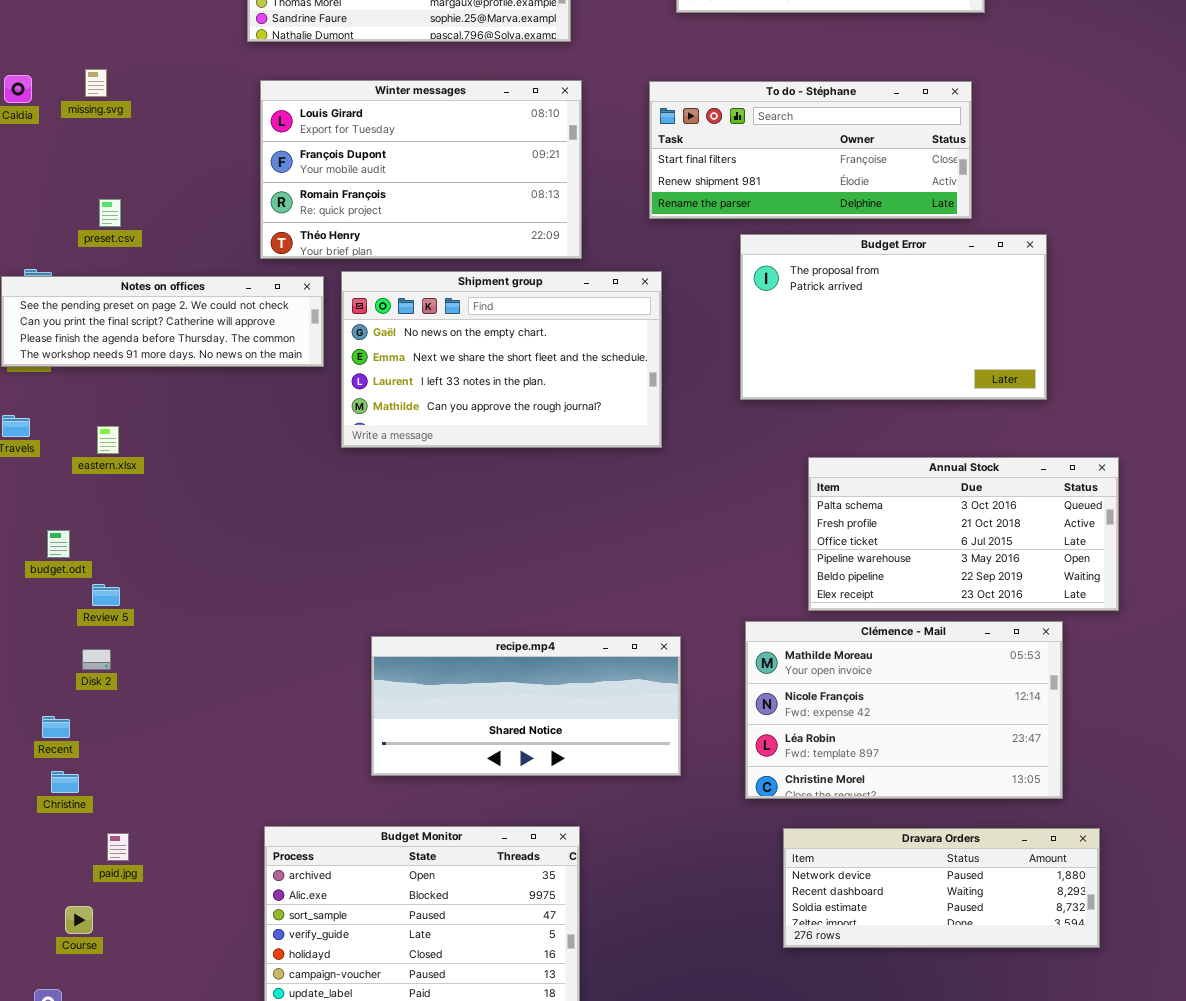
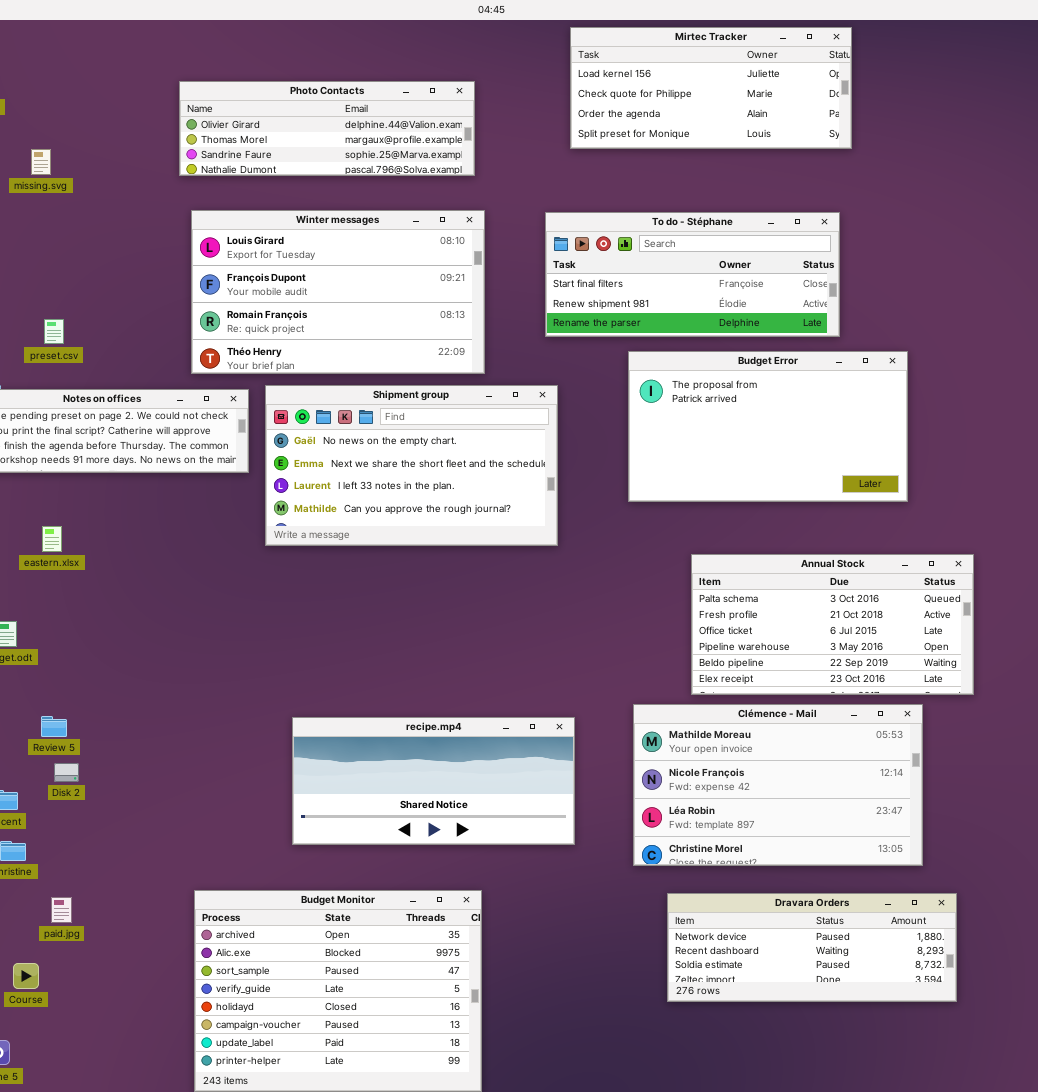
missing.svg: [85,69,107,97] -> [31,149,51,175], moved
Review 5: [92,584,120,606] -> [41,716,67,737], moved
Disk 2: [82,649,111,670] -> [54,763,79,782], moved

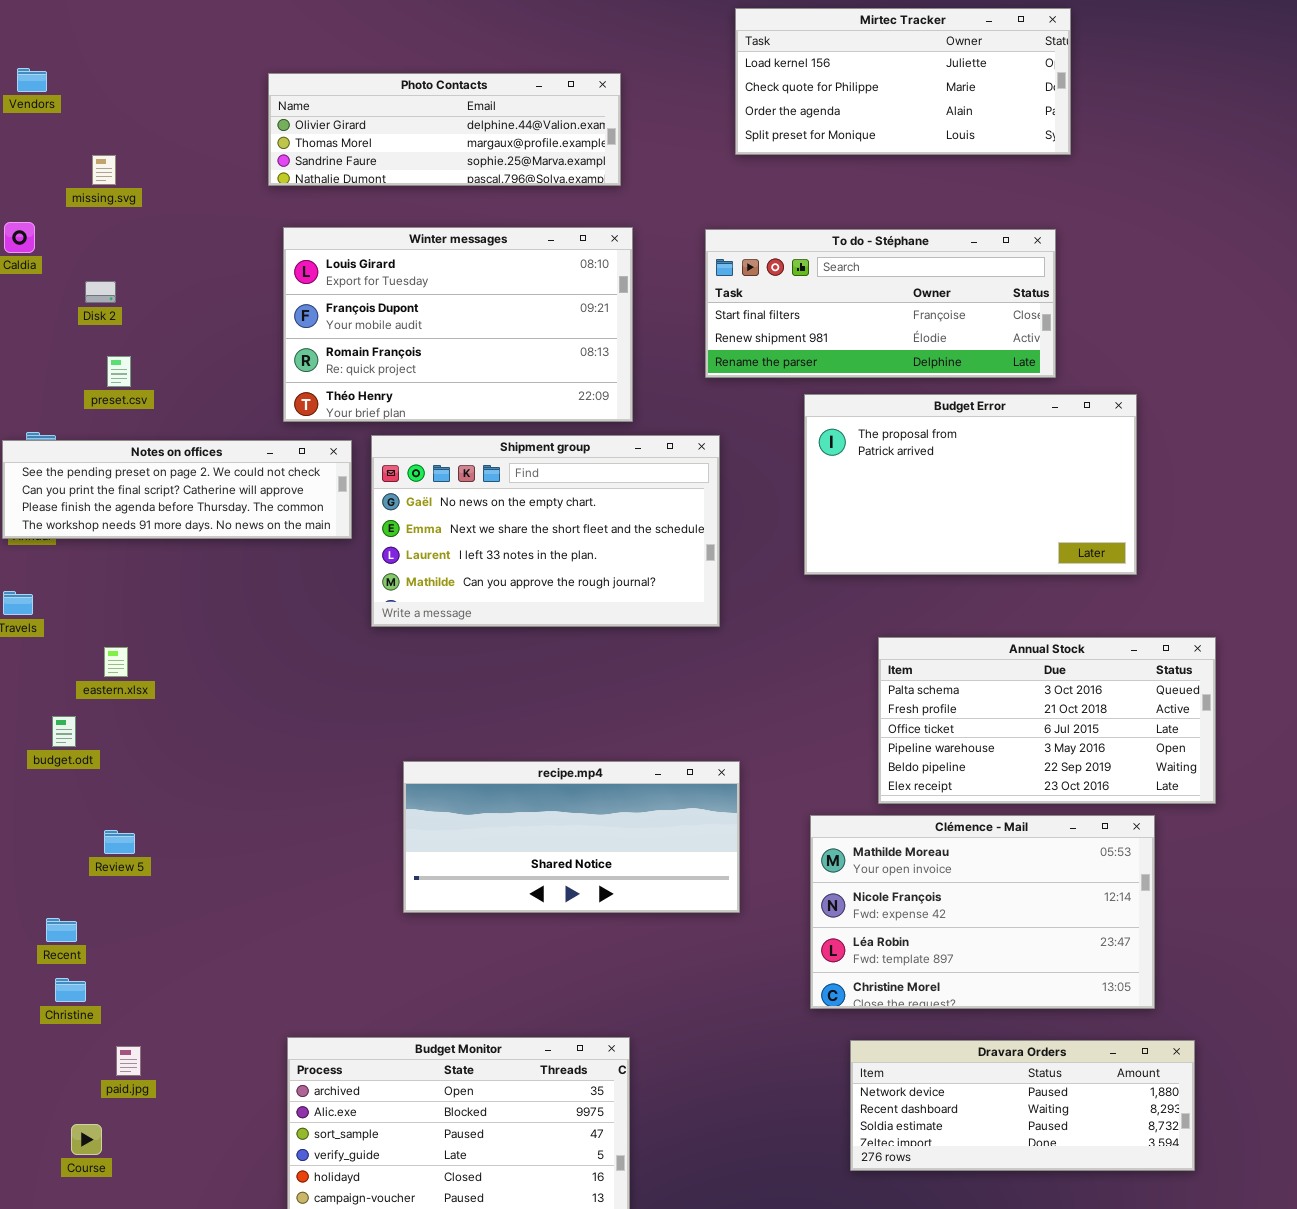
eastern.xlsx: [42,526,62,552] -> [104,647,128,677], moved
recipe.mp4: [292,717,575,845] -> [403,761,740,913], moved
Disk 2: [54,763,79,782] -> [85,281,116,303], moved

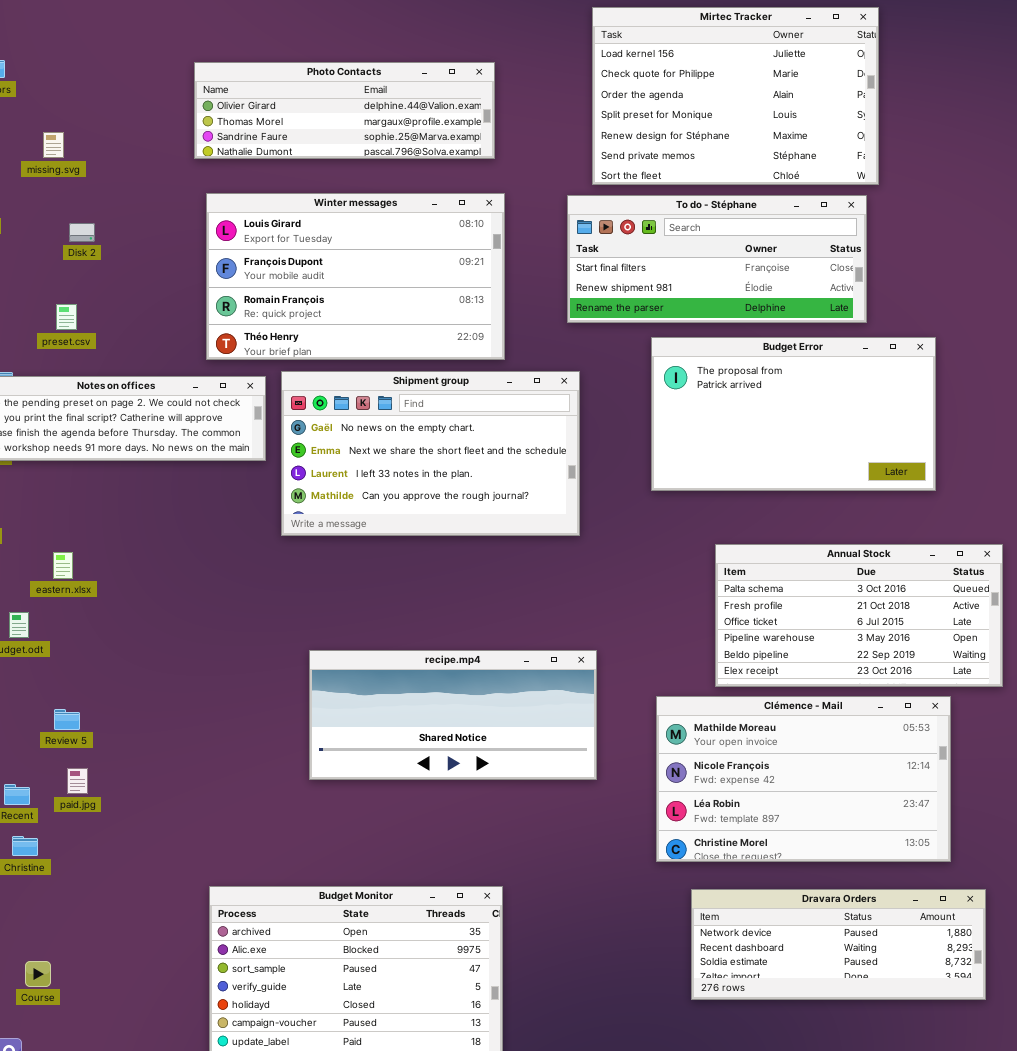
Mirtec Tracker: [735,8,1071,155] -> [592,7,879,185], resized
Disk 2: [85,281,116,303] -> [69,223,95,242], moved
paid.jpg: [116,1046,141,1076] -> [67,768,88,794], moved

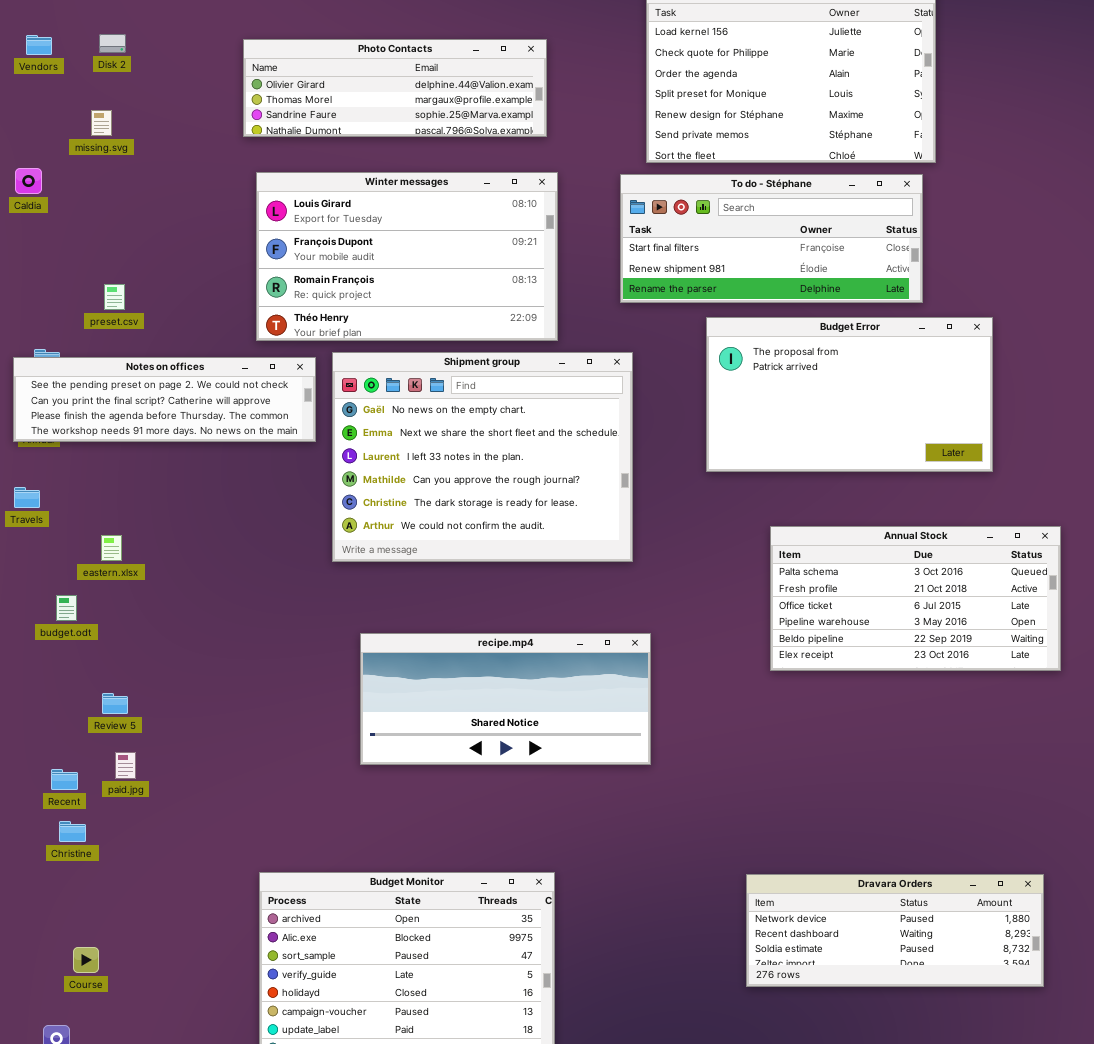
Disk 2: [69,223,95,242] -> [99,34,126,53], moved
Shipment group: [281,371,580,536] -> [332,352,633,562], resized
Clémence - Mail: [656,696,951,862] -> none, closed

